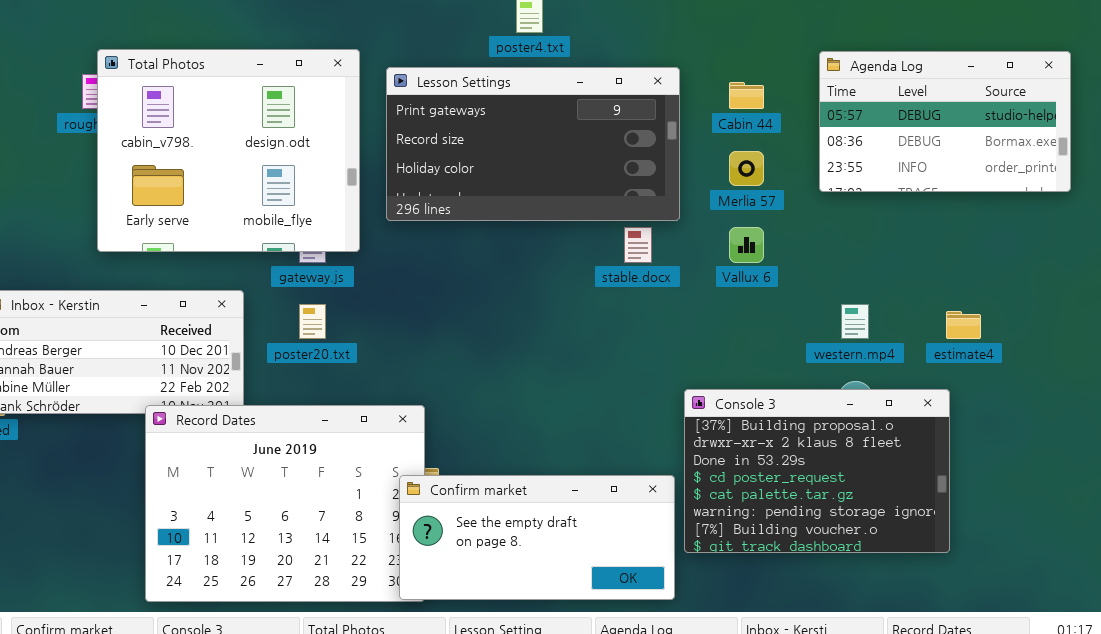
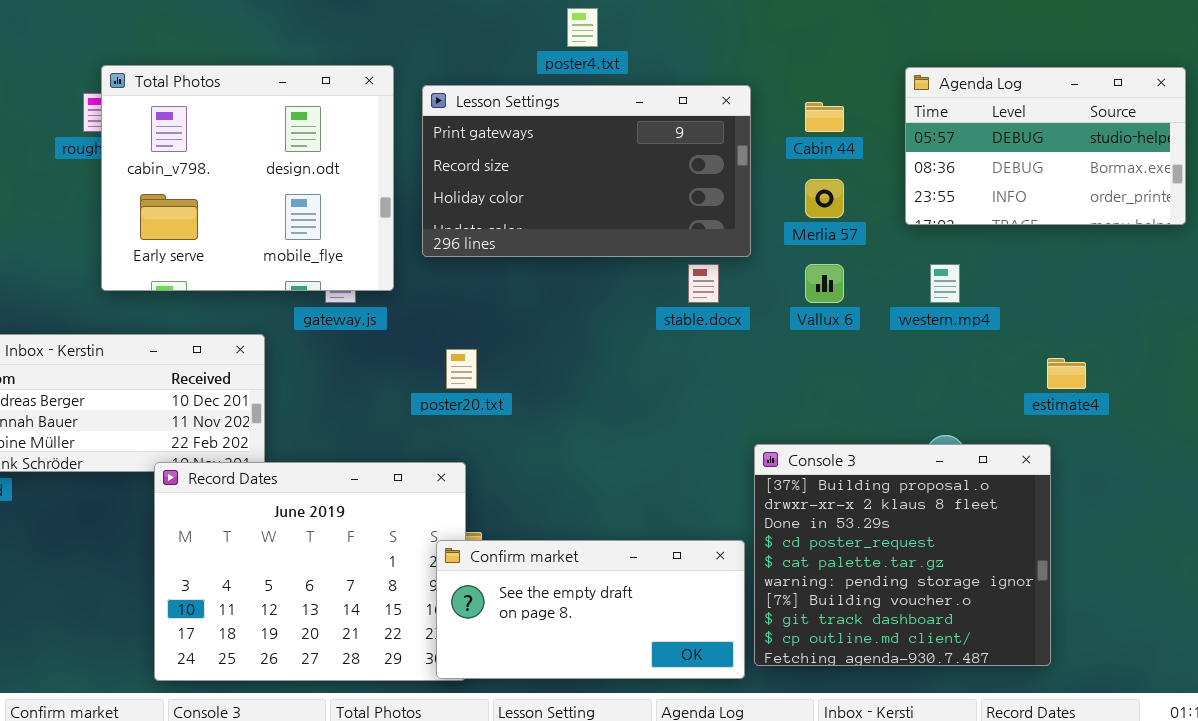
poster20.txt: [299,304,326,339] -> [446,349,477,389], moved
western.mp4: [841,304,869,339] -> [930,264,960,303], moved
Console 3: [684,389,950,553] -> [754,444,1051,666], resized

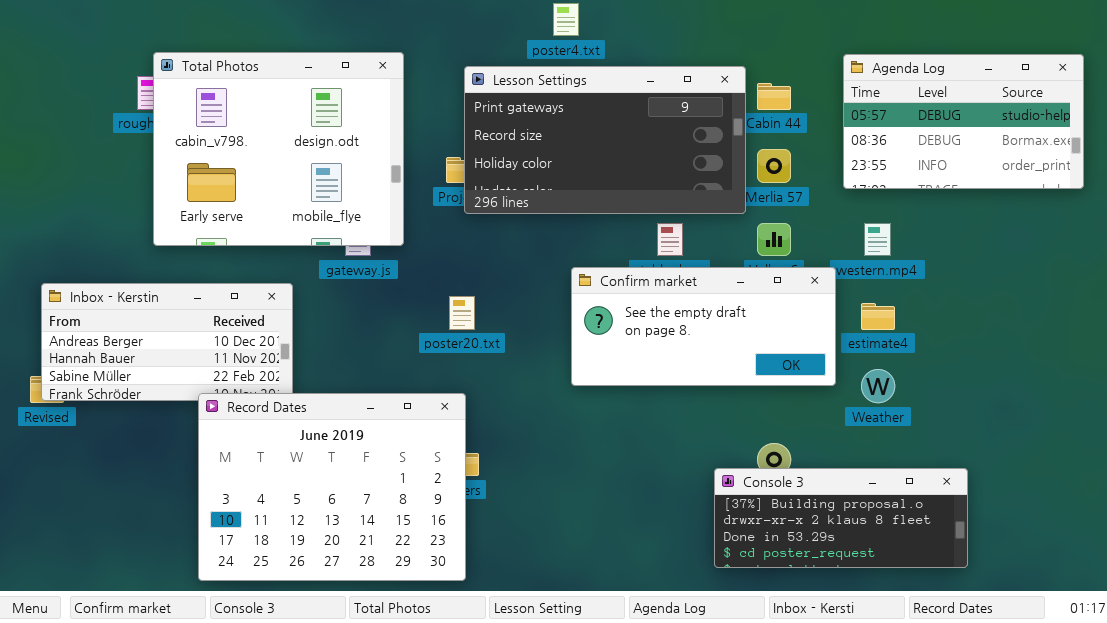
Lesson Settings: [422,85,751,257] -> [464,66,746,214], moved
estimate4: [1047,358,1086,389] -> [861,303,895,330], moved
Console 3: [754,444,1051,666] -> [714,468,968,568], resized
Confirm market: [436,540,745,679] -> [571,267,836,386], moved

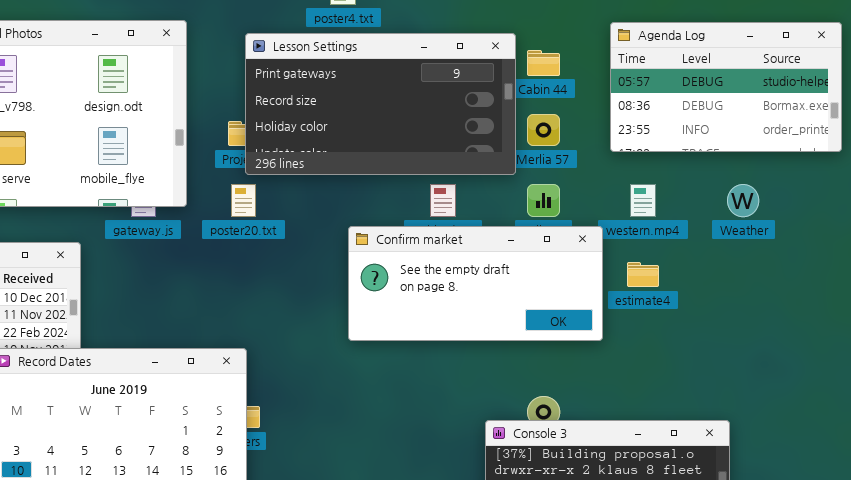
poster20.txt: [449,296,475,330] -> [231,184,256,217], moved
Weather: [861,369,895,403] -> [727,184,759,217], moved

